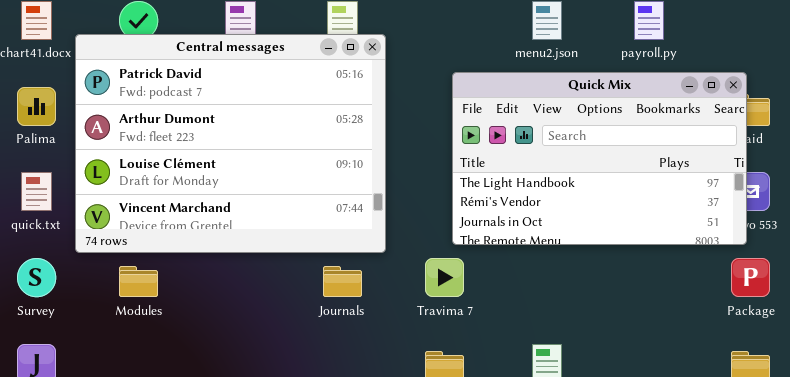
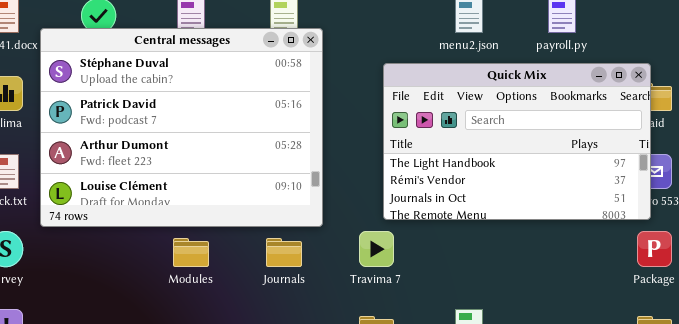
Central messages: [75,34,386,253] -> [40,28,323,227], scrolled up 1 row
Modules: [119,266,158,297] -> [173,238,209,267], moved

